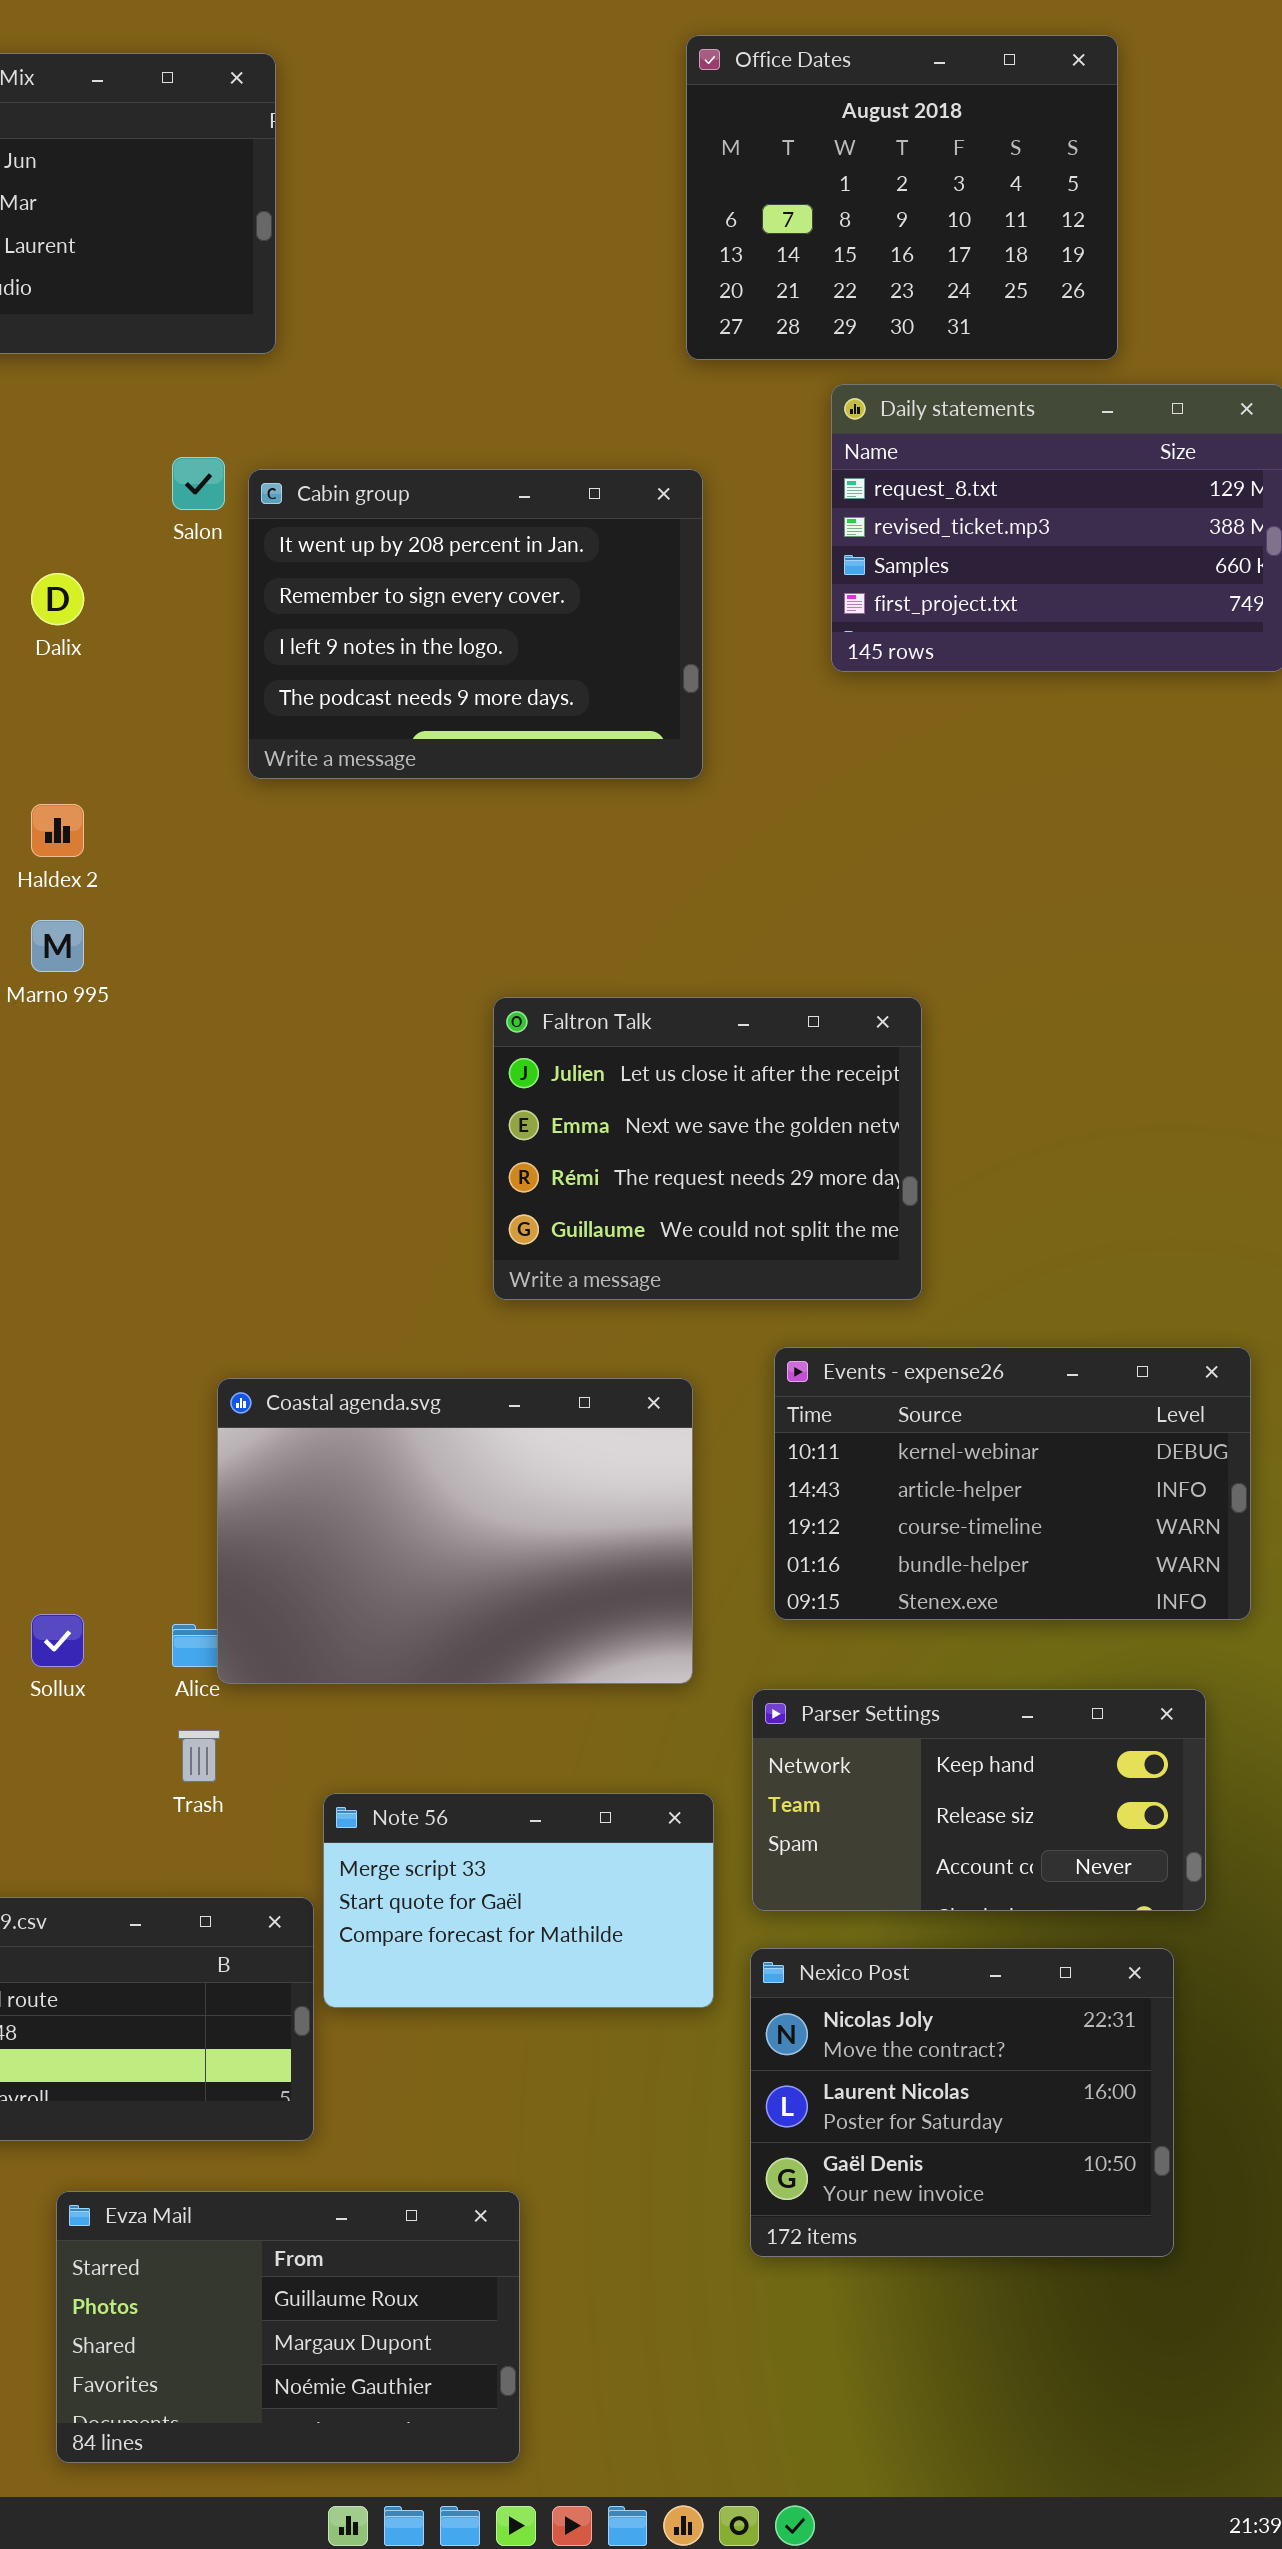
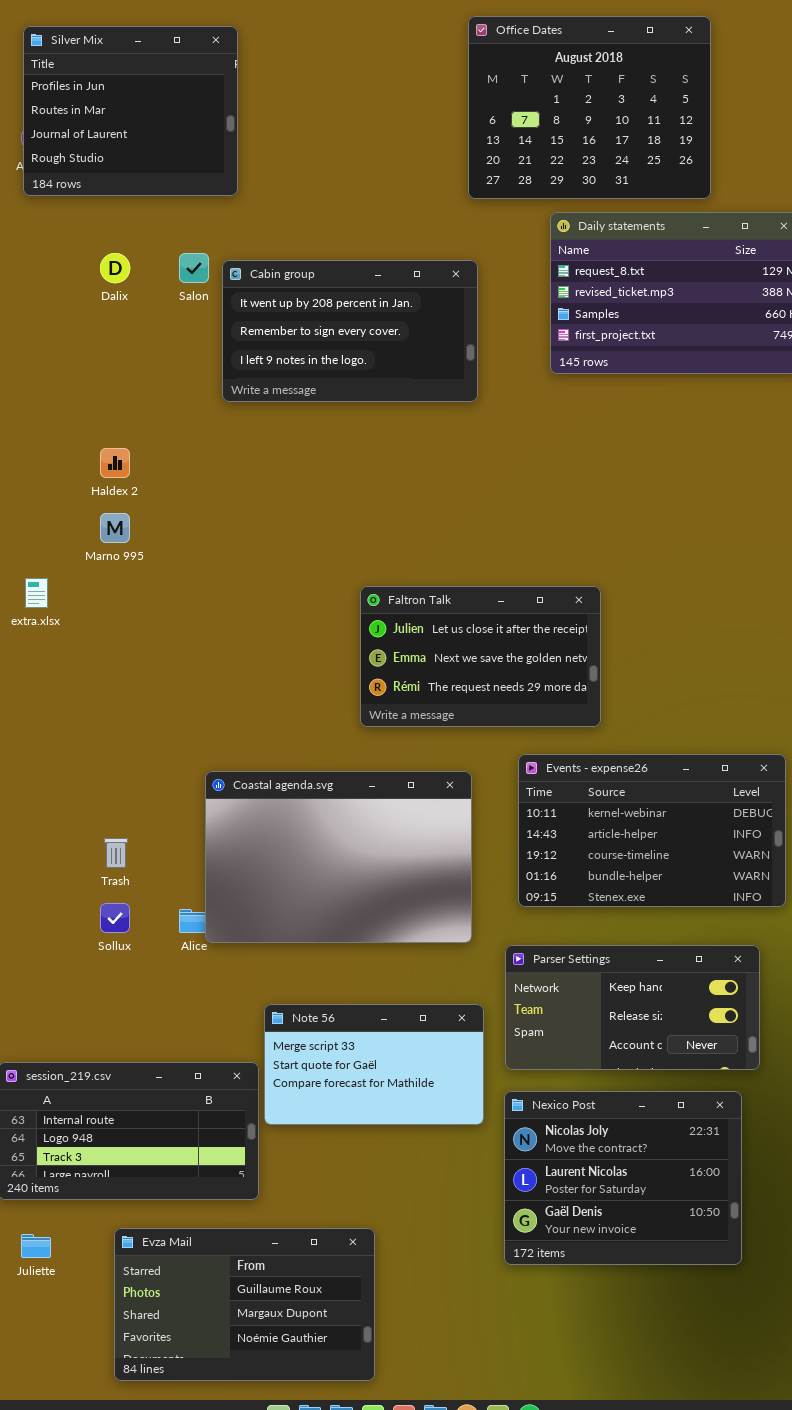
Cabin group: [248,469,703,779] -> [222,260,478,402], resized
Dalix: [31,573,84,625] -> [100,253,130,283], moved
Faltron Talk: [493,997,922,1300] -> [360,586,601,727], resized
Trash: [178,1730,220,1782] -> [104,838,128,868], moved

